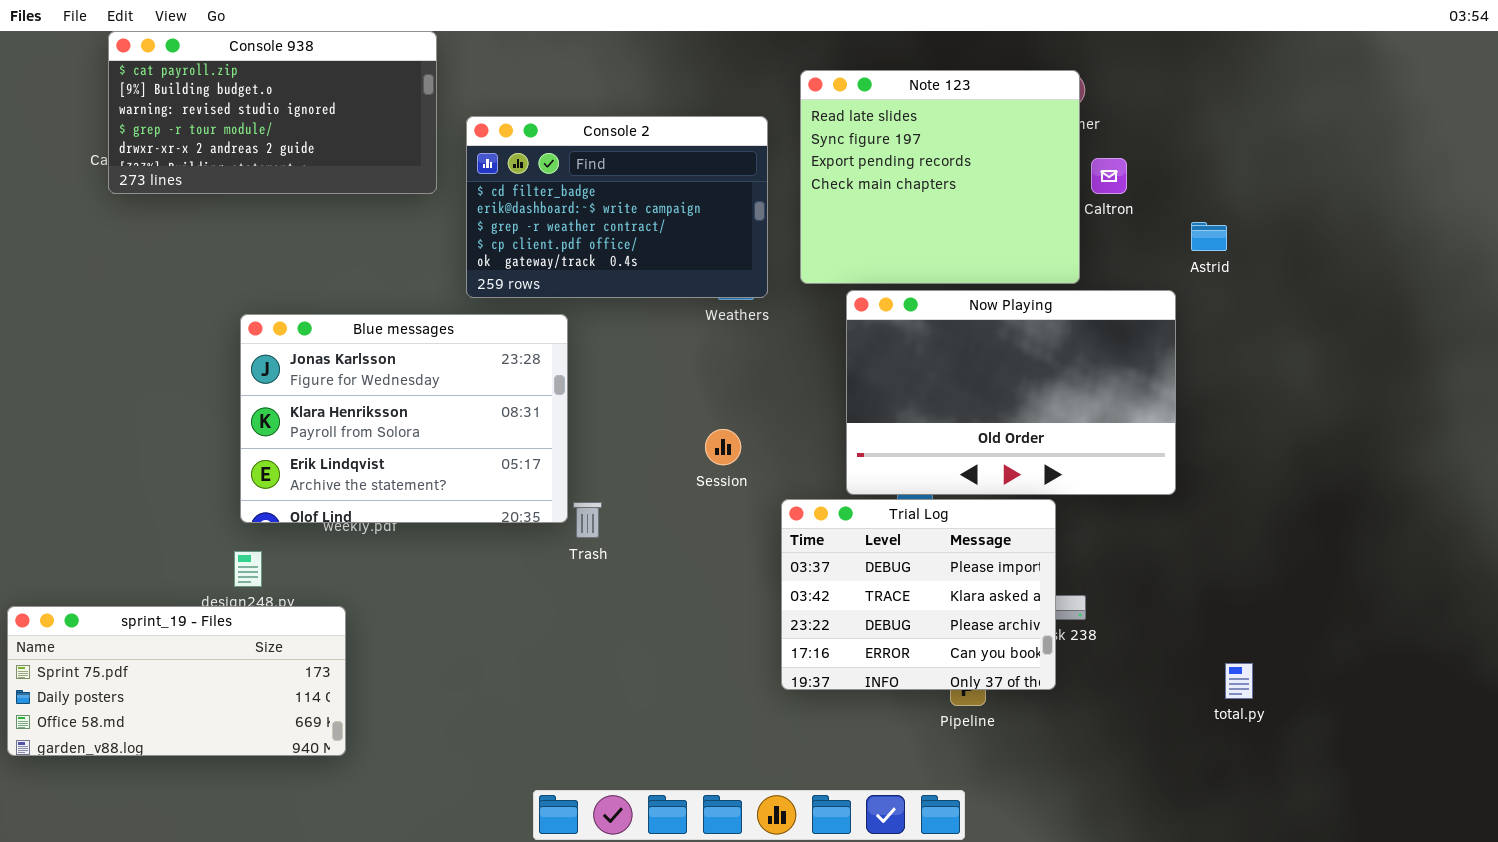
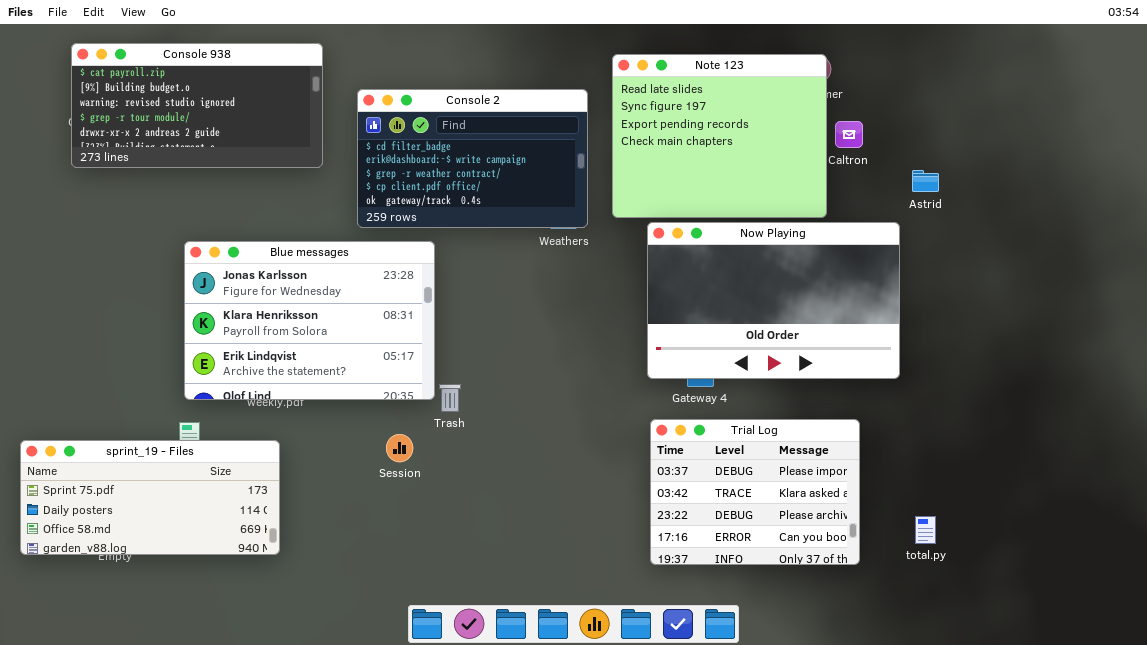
Console 938: [108,31,437,194] -> [71,43,323,168], moved
Session: [705,429,741,465] -> [386,434,413,462], moved
Trial Log: [781,499,1056,690] -> [650,419,860,565], moved
sprint_19 - Files: [7,606,346,756] -> [20,440,280,555], moved
total.py: [1225,663,1253,699] -> [915,516,936,544], moved

